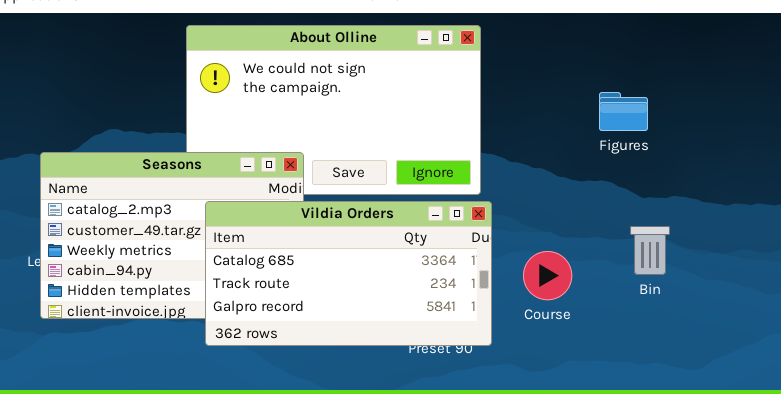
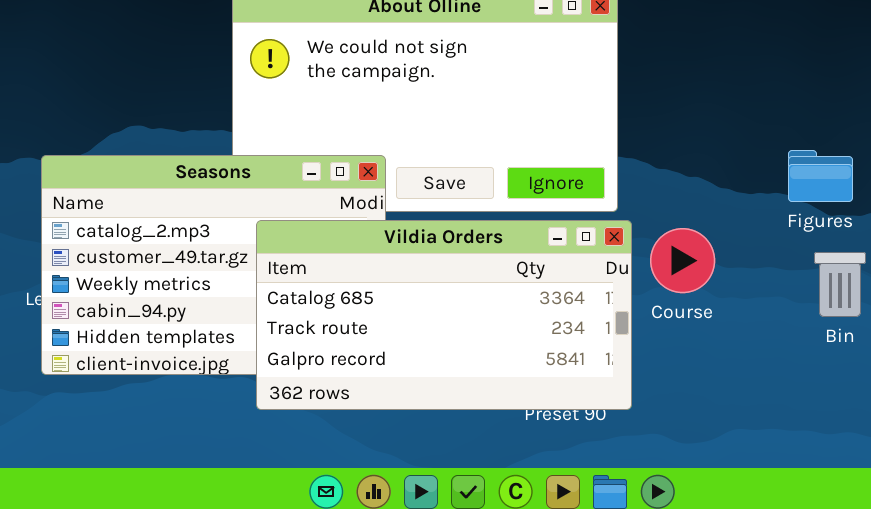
Figures: [599,92,648,131] -> [788,150,853,202], moved
Course: [523,251,572,300] -> [650,228,715,293], moved

